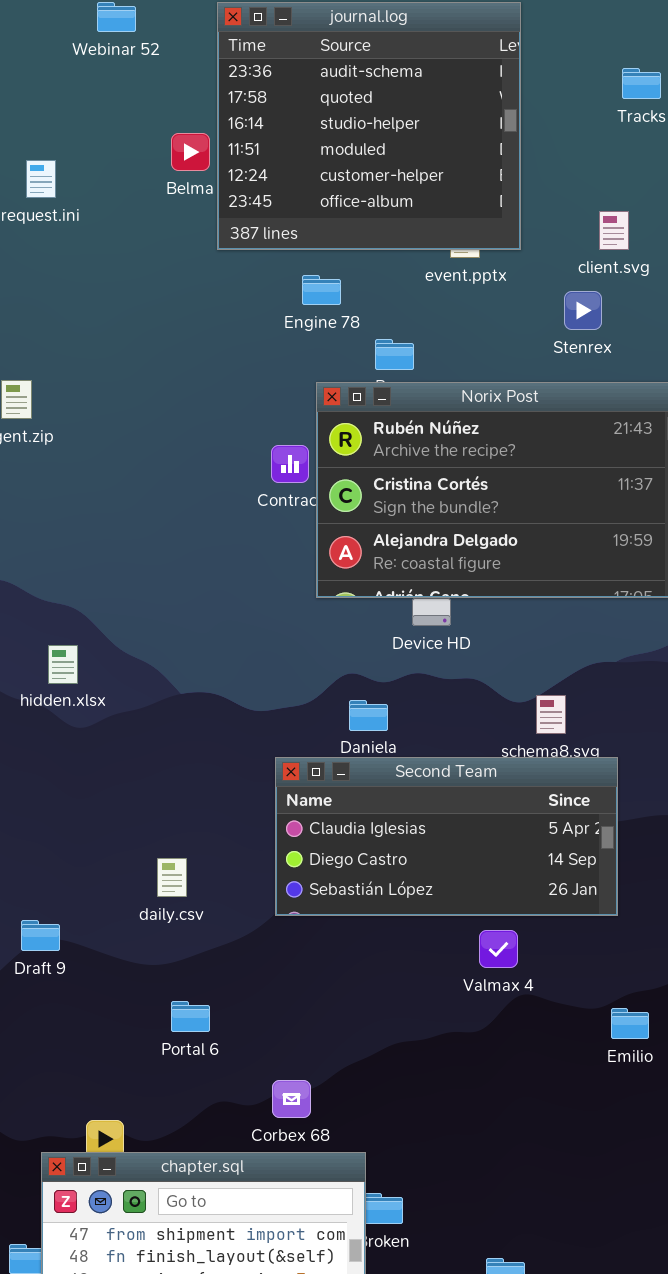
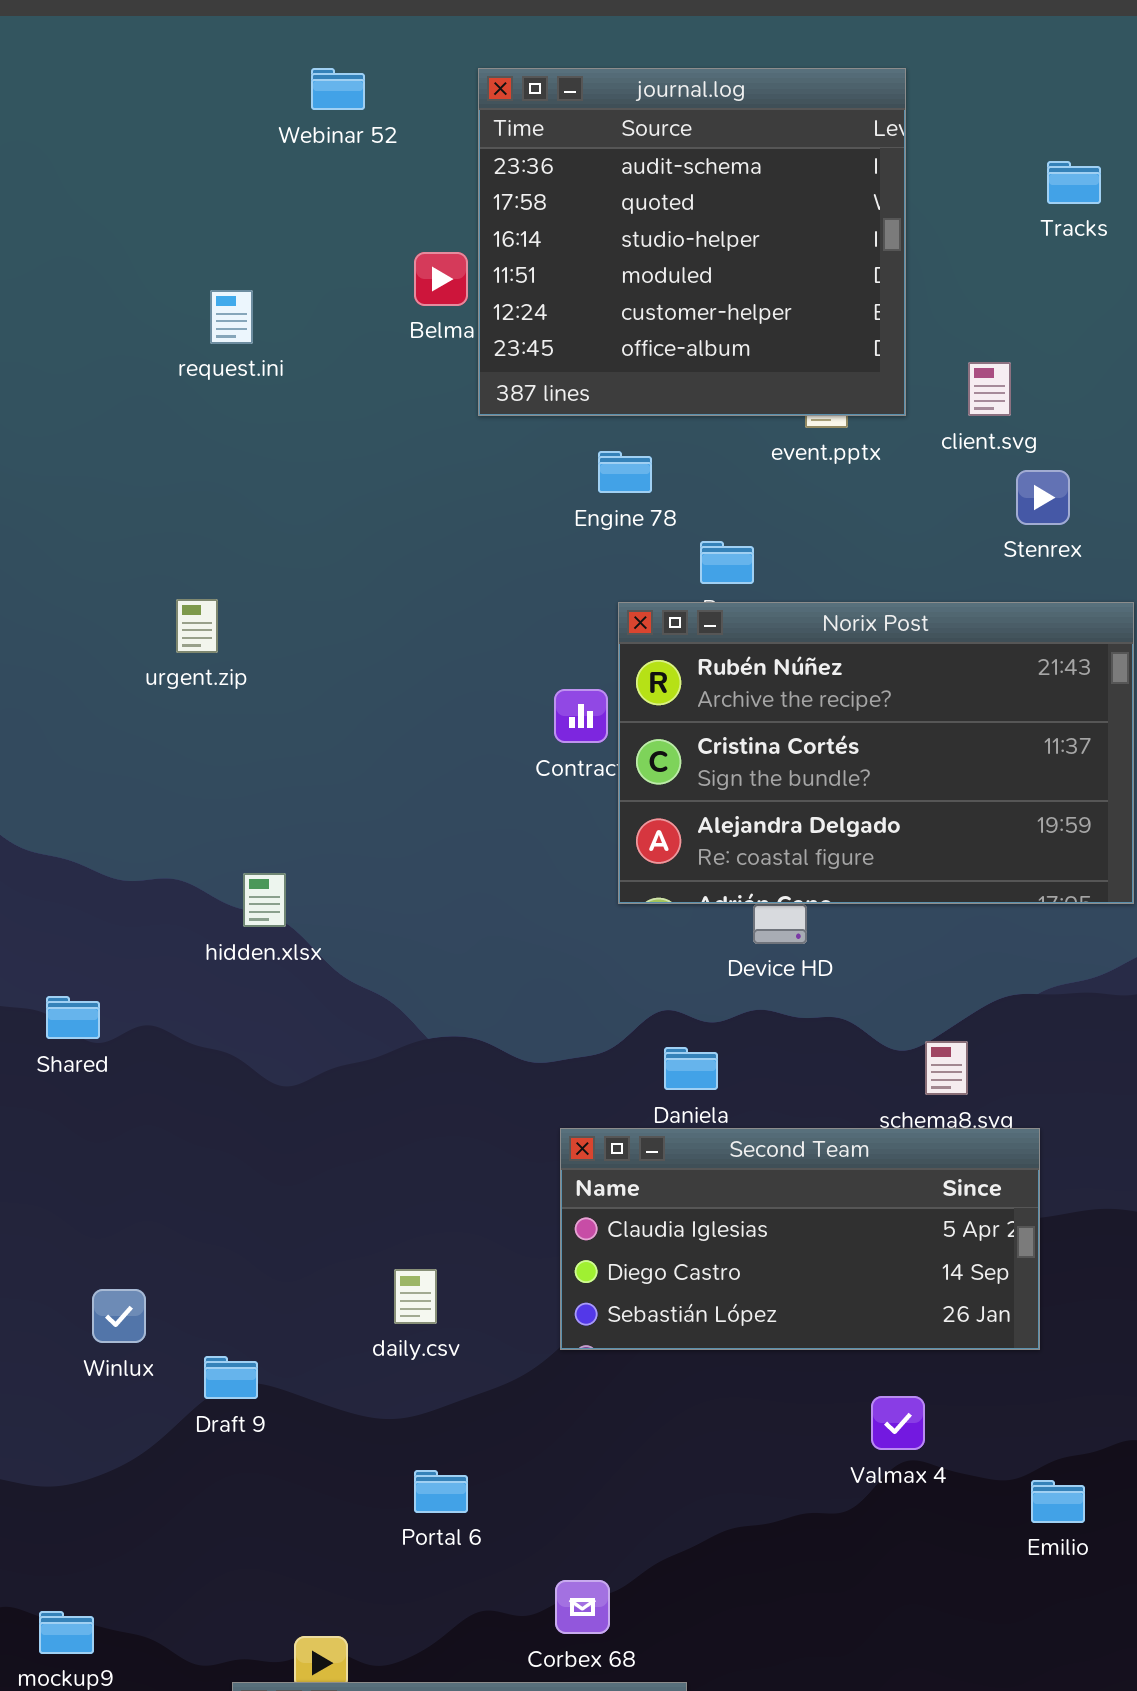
client.svg: [599,211,629,250] -> [968,362,1011,416], moved
Stenrex: [564,291,602,330] -> [1016,470,1070,525], moved
hidden.xlsx: [48,645,78,684] -> [243,873,286,927], moved
Valmax 4: [479,930,518,968] -> [871,1396,925,1450], moved

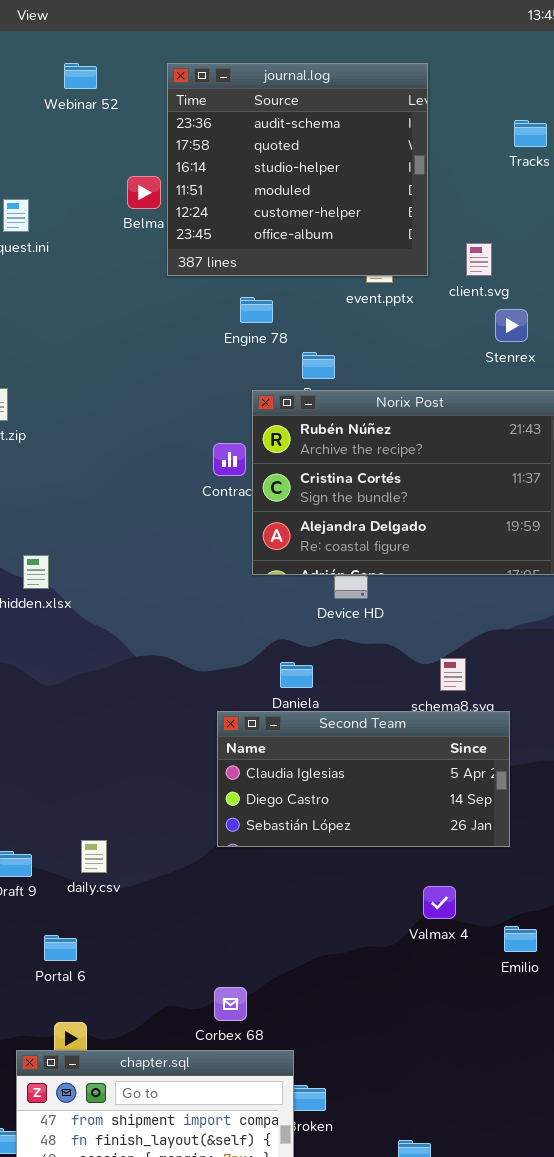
daily.csv: [394,1269,437,1324] -> [81,840,107,873], moved
Valmax 4: [871,1396,925,1450] -> [423,886,456,919], moved
Portal 6: [414,1470,468,1513] -> [44,935,77,961], moved

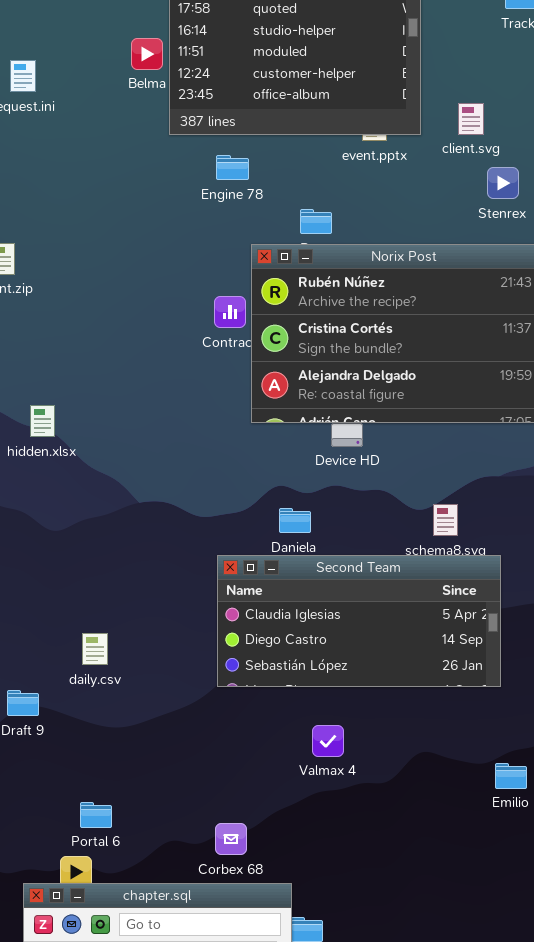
Engine 78: [240,297,273,323] -> [216,155,249,180], moved
daily.csv: [81,840,107,873] -> [82,633,108,665], moved
Valmax 4: [423,886,456,919] -> [312,725,344,757], moved
Portal 6: [44,935,77,961] -> [80,802,112,828], moved

